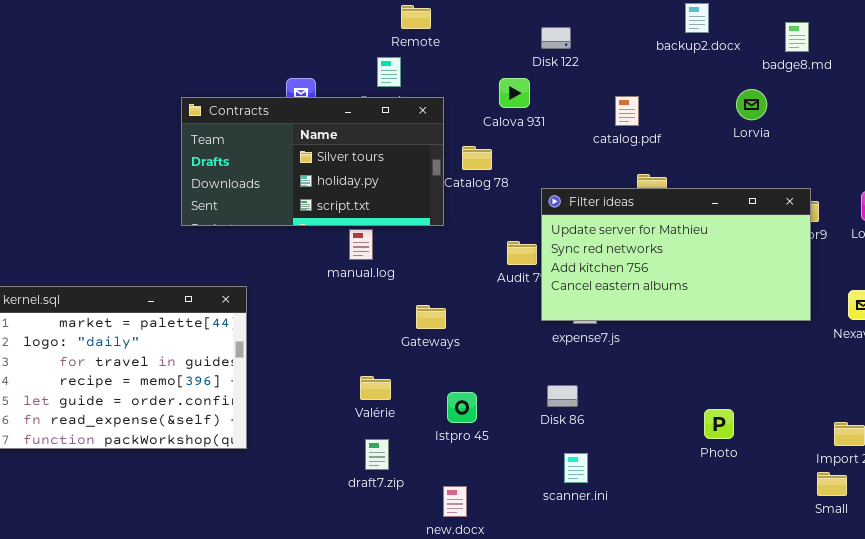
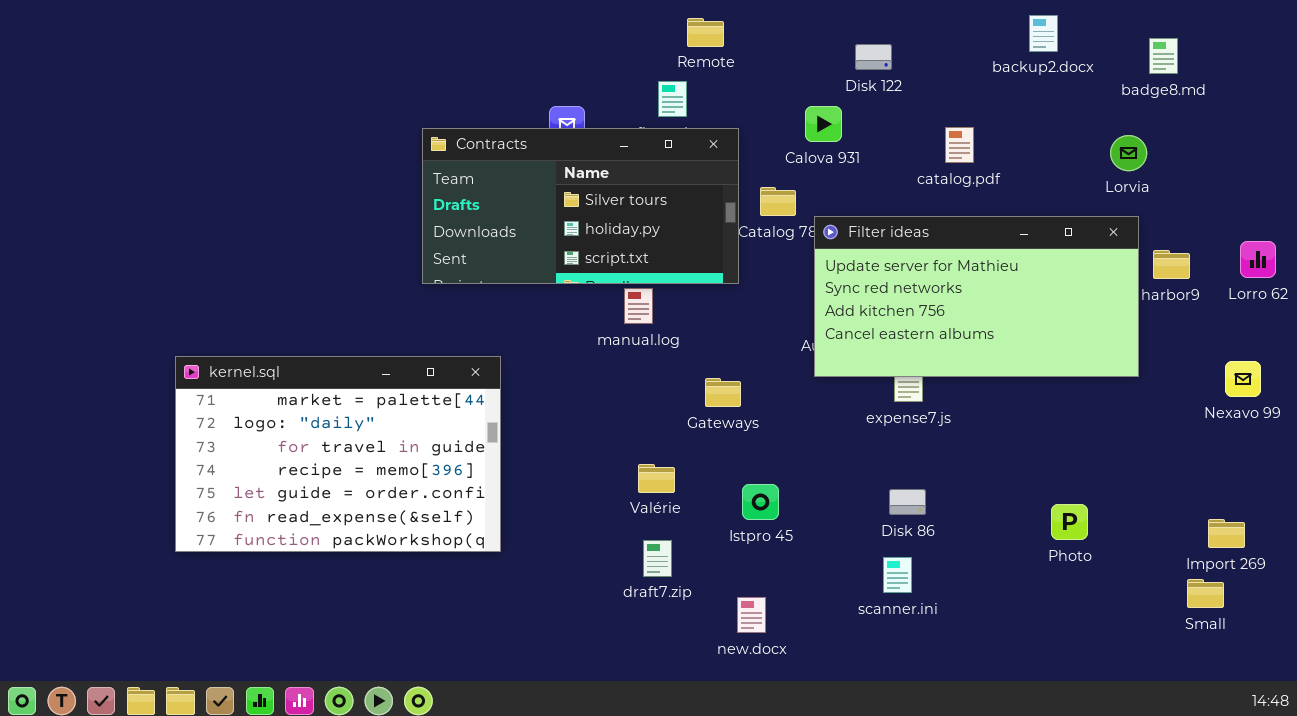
Lorvia: [736,89,767,120] -> [1110,135,1147,171], moved
Filter ideas: [541,188,811,321] -> [814,216,1139,377], moved
Disk 86: [547,385,578,407] -> [889,489,926,515], moved

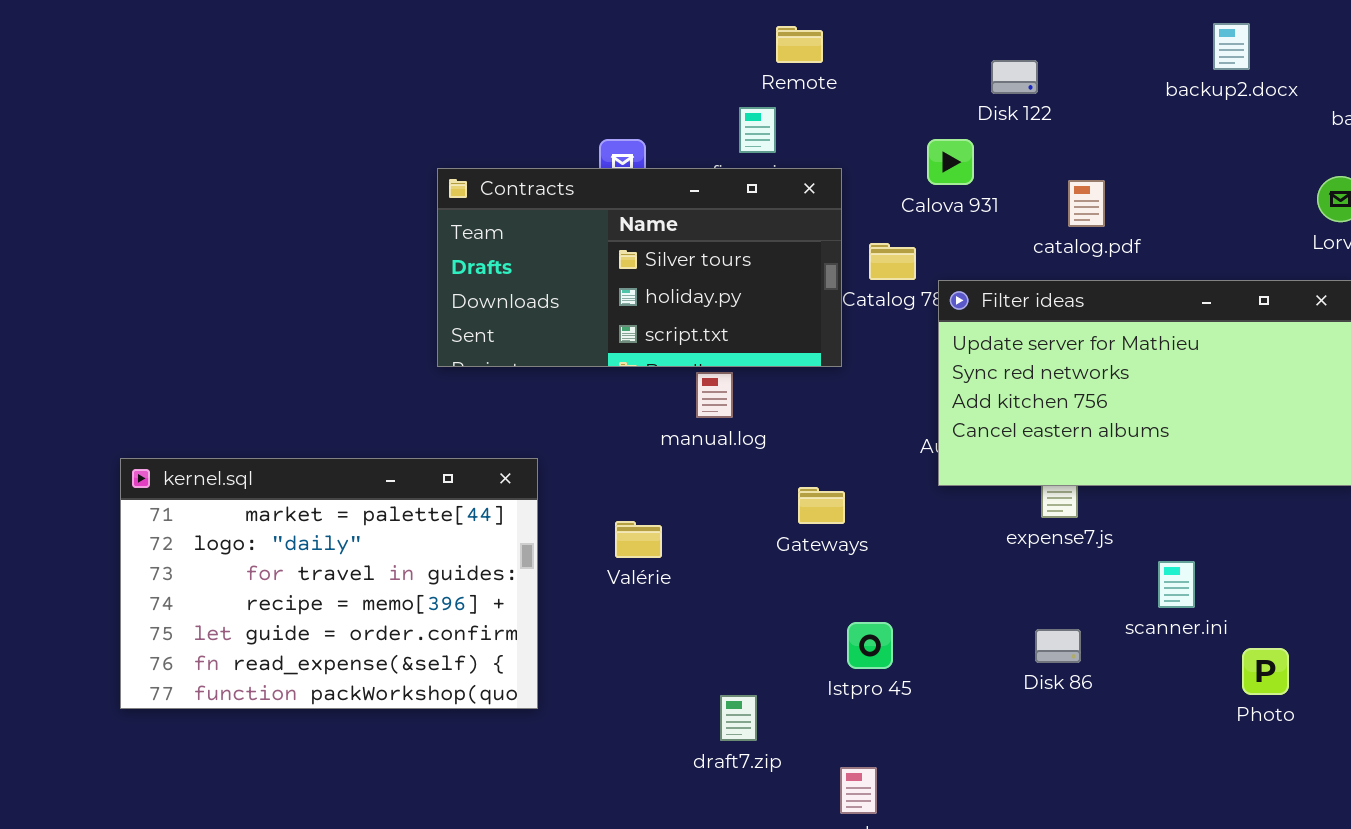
catalog.pdf: [945,127,974,163] -> [1068,180,1105,227], moved
Valérie: [638,464,675,493] -> [615,521,662,558], moved
scanner.ini: [883,557,912,593] -> [1158,561,1195,608], moved

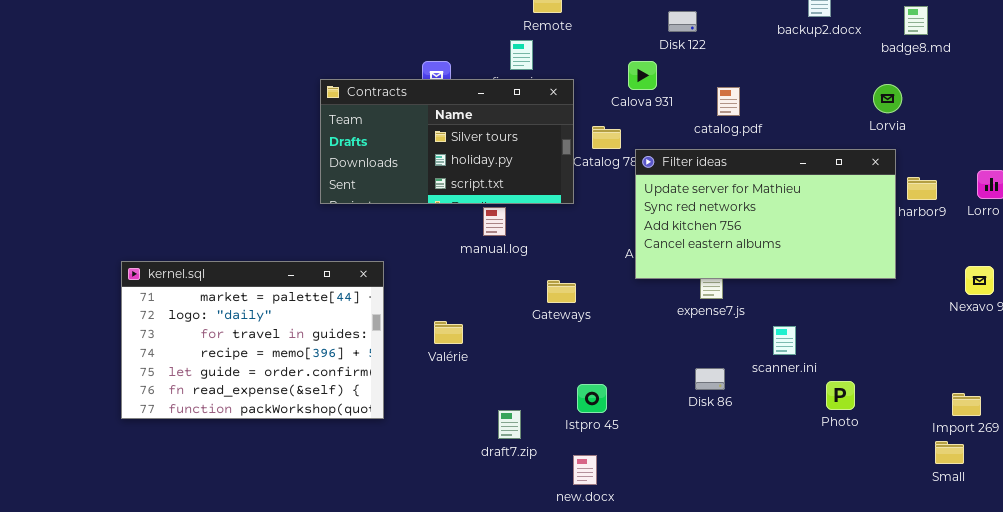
Valérie: [615,521,662,558] -> [434,321,463,344], moved
Istpro 45: [847,622,893,669] -> [577,384,607,413], moved

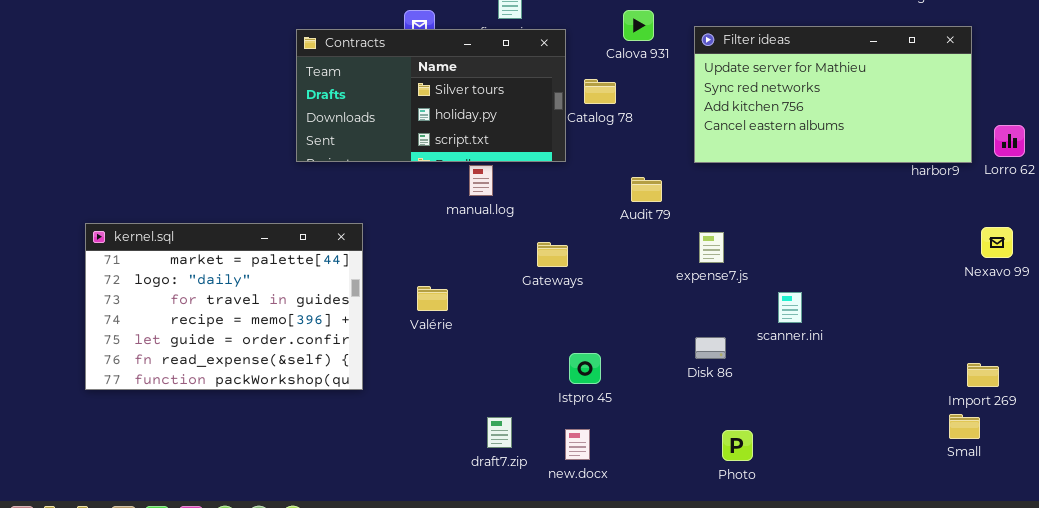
Filter ideas: [635,149,896,279] -> [694,26,972,163], moved
Photo: [826,381,855,410] -> [722,430,753,461], moved
draft7.zip: [498,410,521,439] -> [487,417,512,448], moved

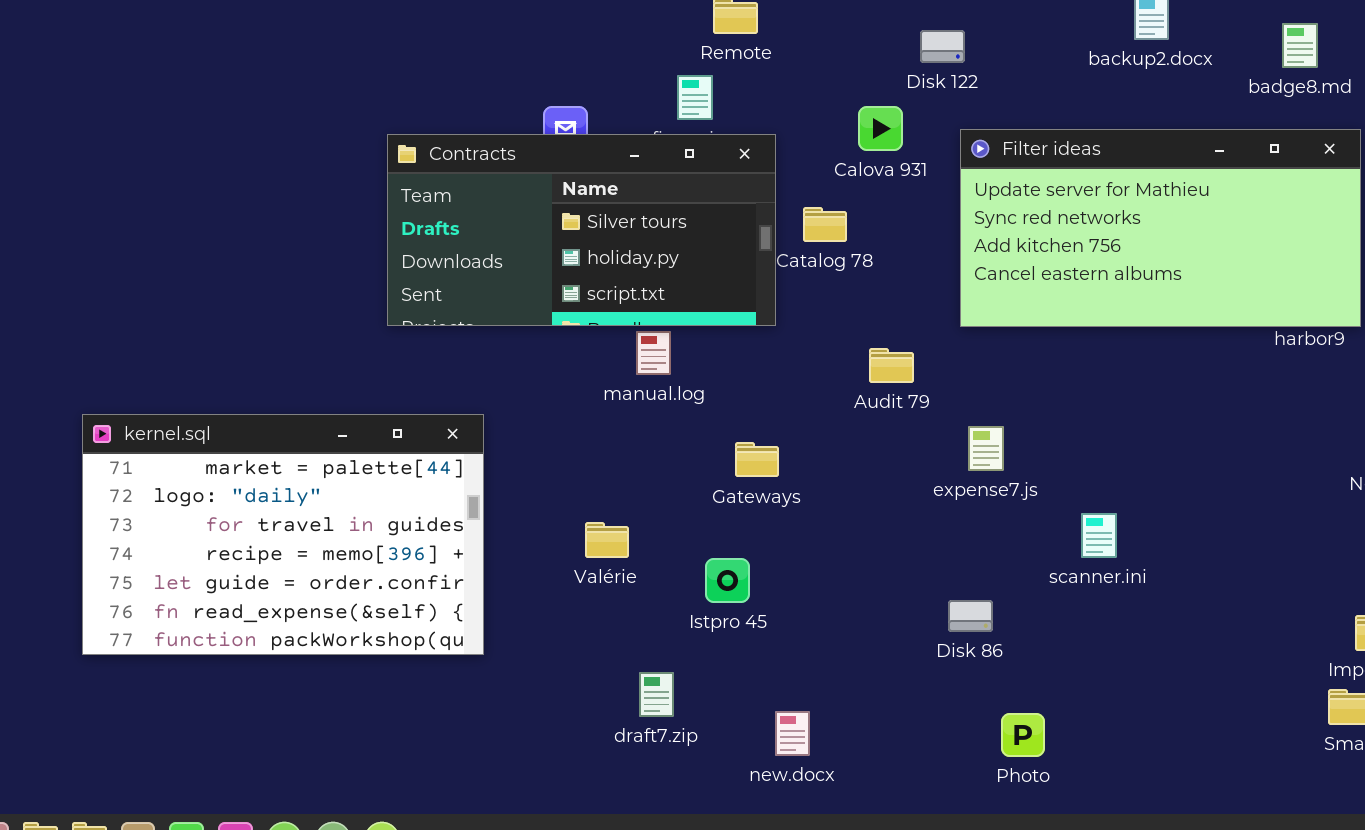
Valérie: [417,286,448,311] -> [585,522,629,558], moved
Disk 86: [695,337,726,359] -> [948,600,993,632], moved
Istpro 45: [569,353,601,384] -> [705,558,750,603], moved
draft7.zip: [487,417,512,448] -> [639,672,674,717], moved

